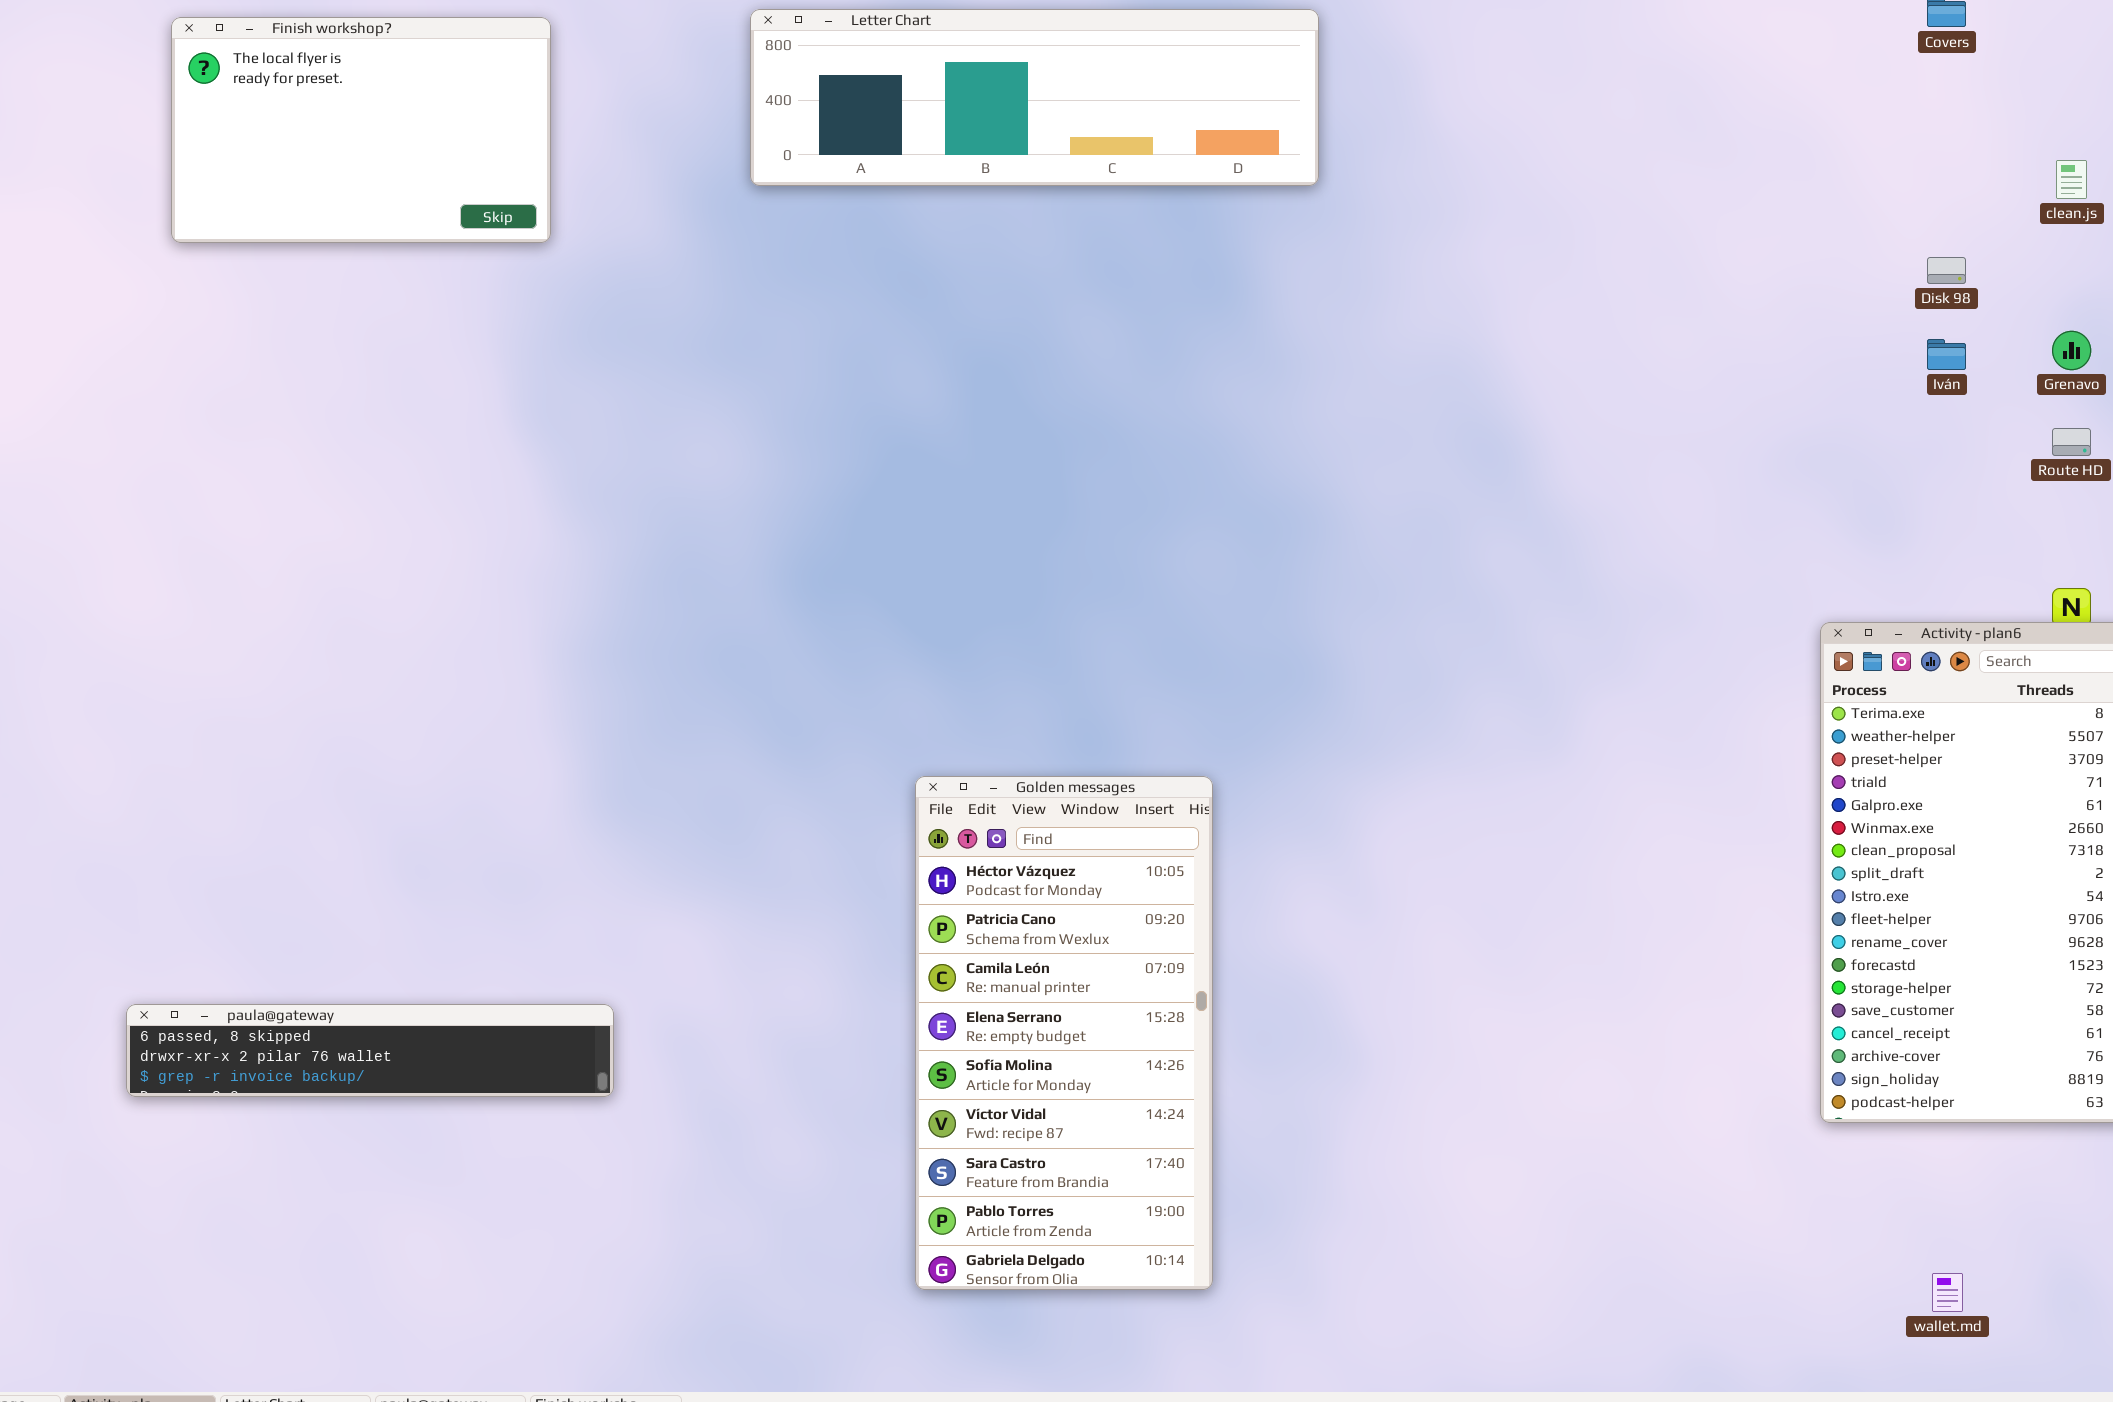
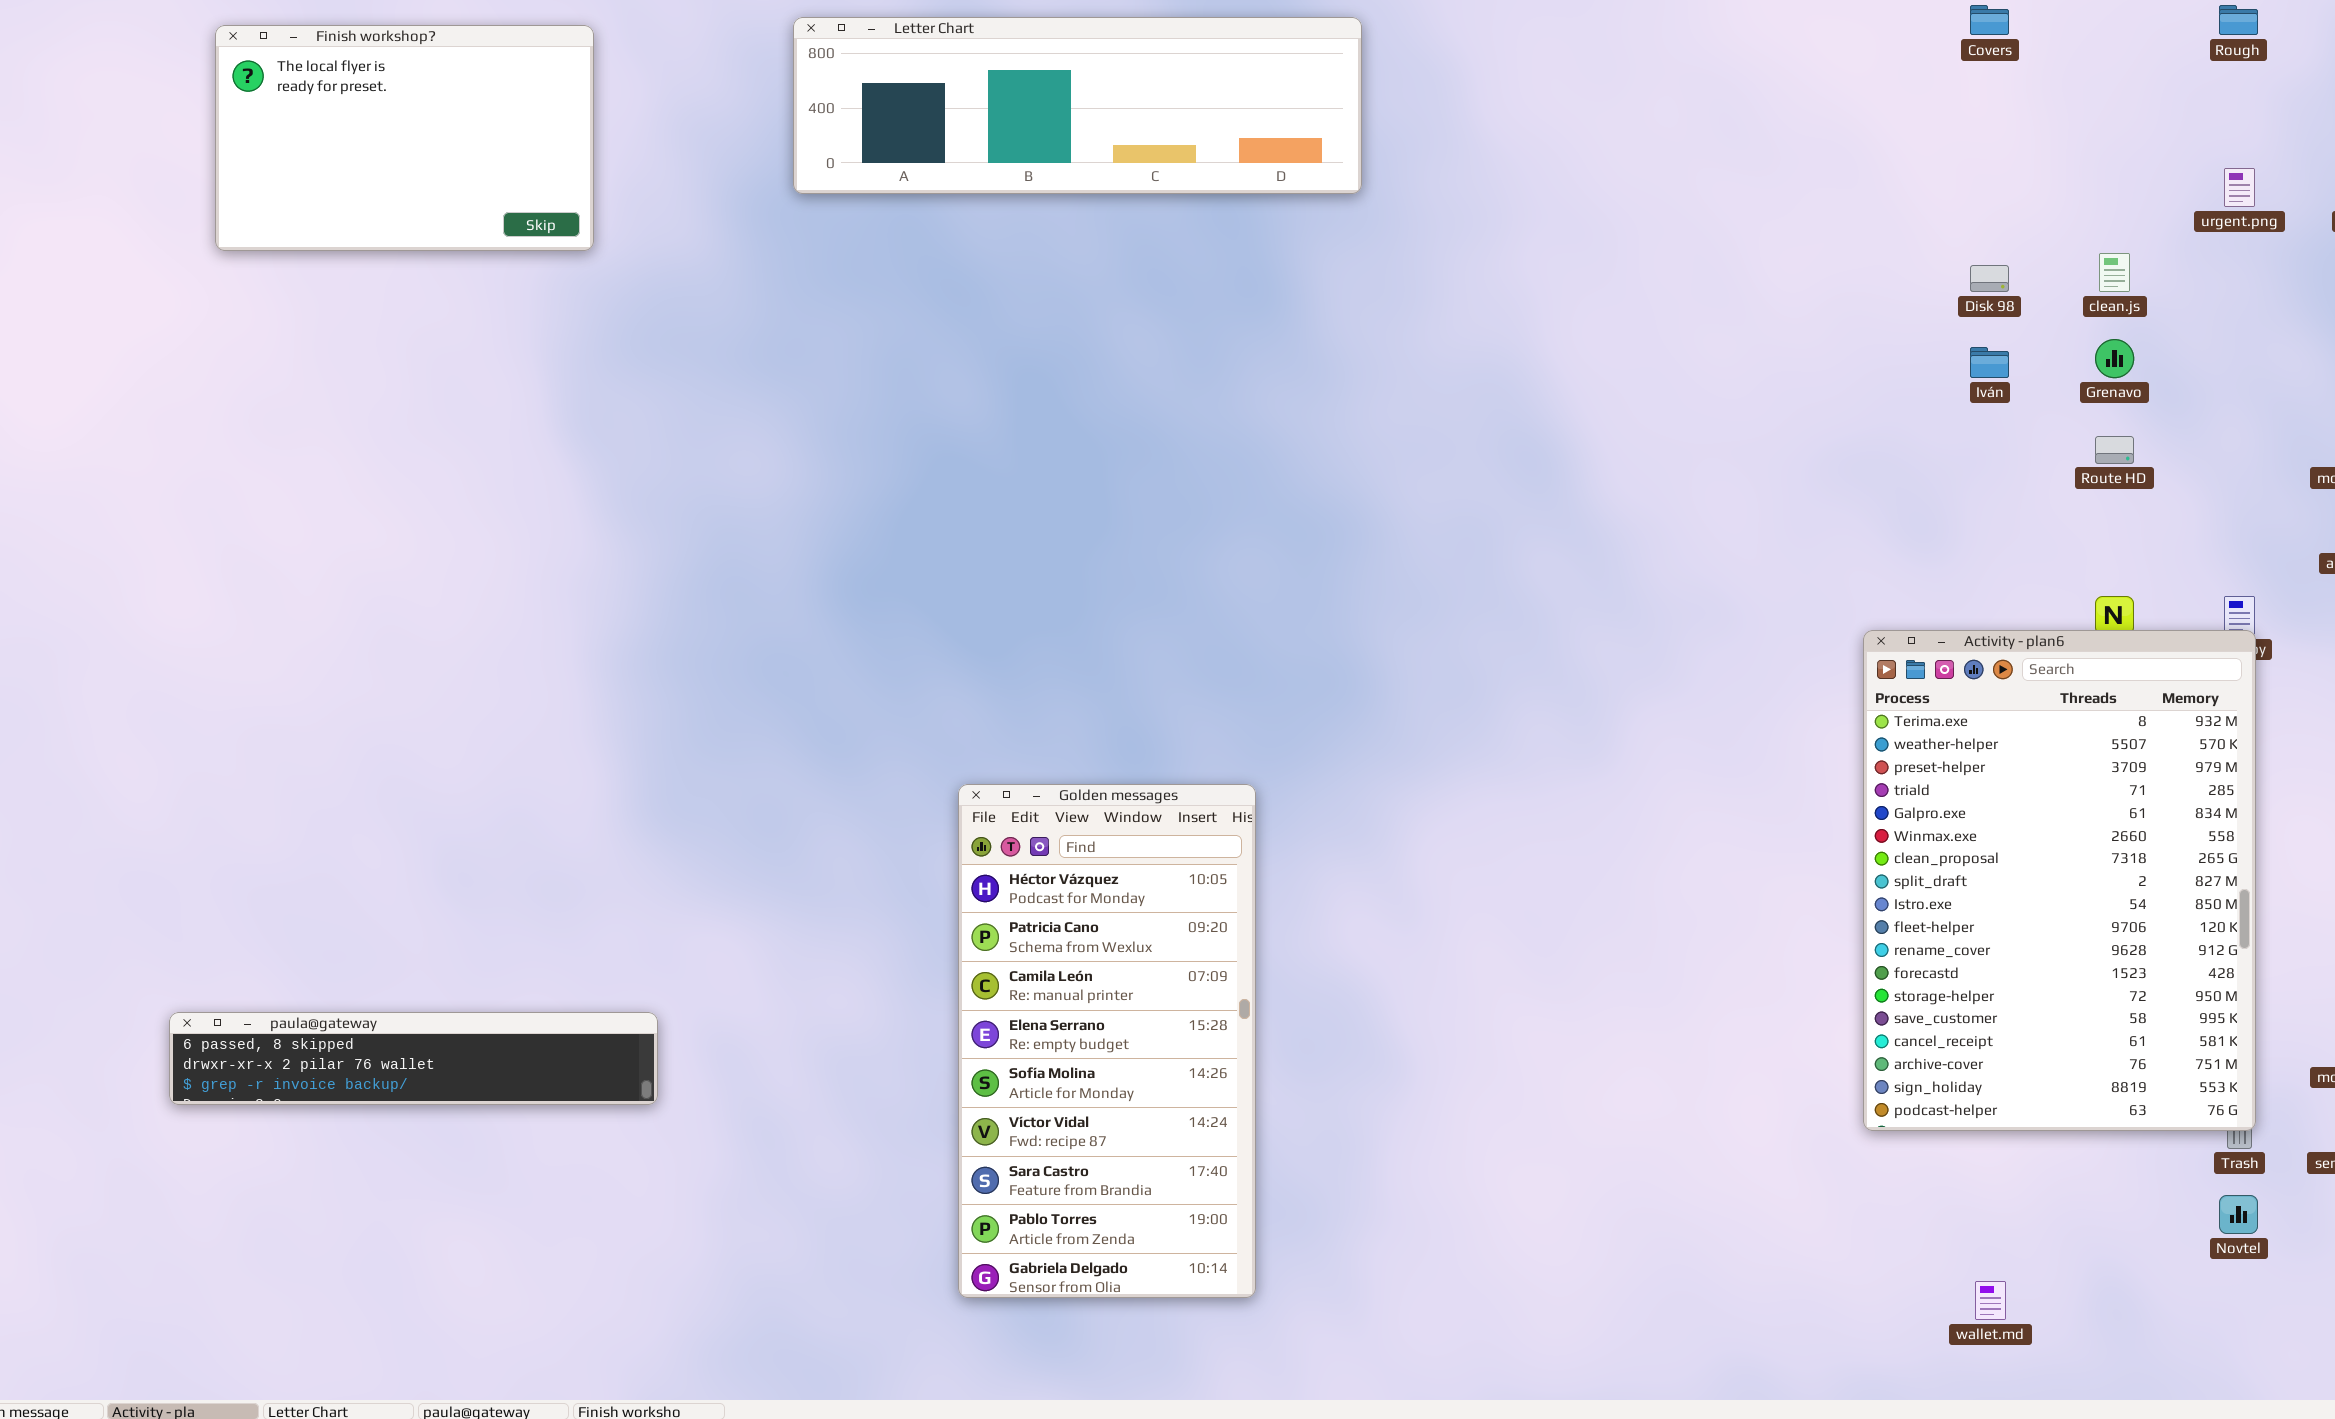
clean.js: [2056,160,2087,199] -> [2099,253,2130,292], moved

